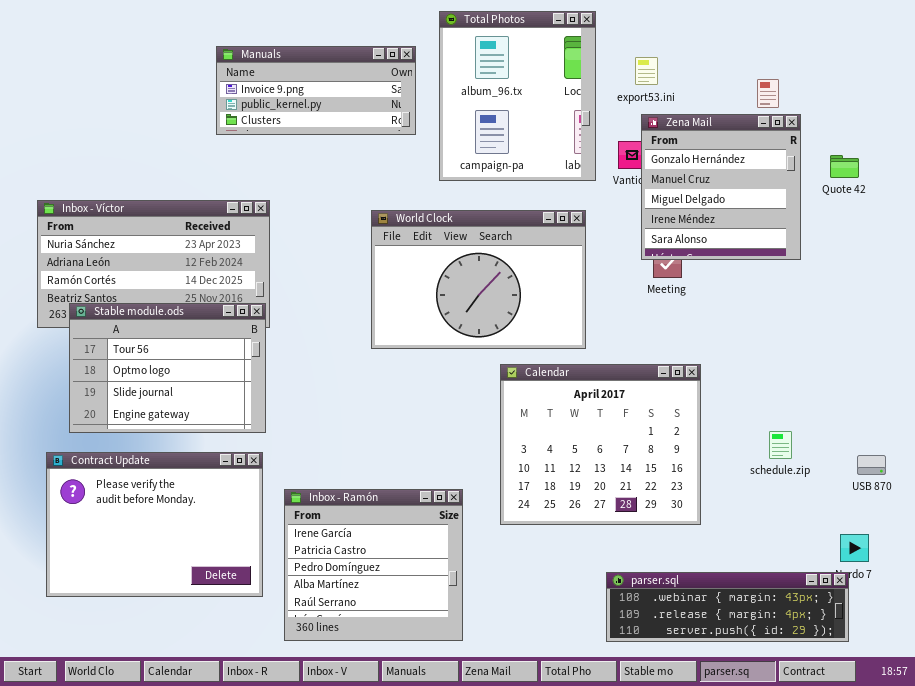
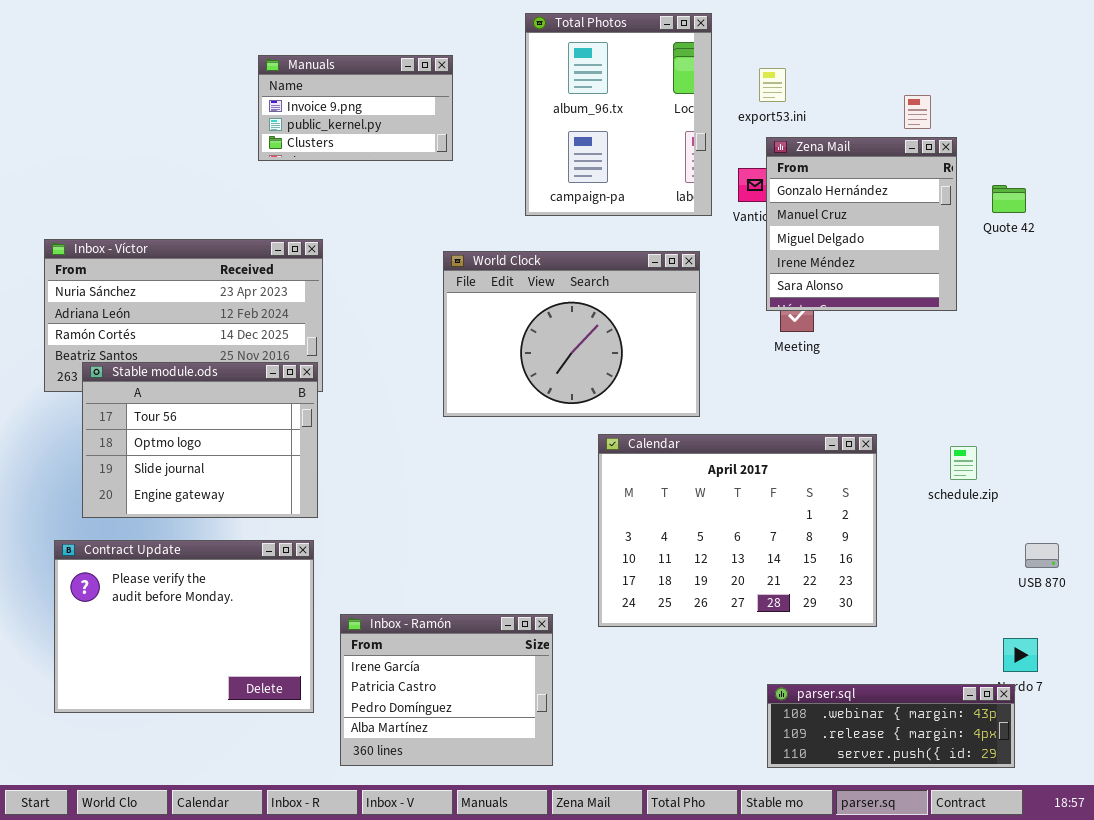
Manuals: [216,46,416,135] -> [258,55,453,161], resized
Calendar: [500,364,701,525] -> [598,434,877,627], resized
schedule.zip: [769,431,792,459] -> [950,446,977,480], moved
Inbox - Ramón: [284,489,463,641] -> [340,614,553,766], resized
parser.sql: [606,572,849,642] -> [767,684,1015,768], resized

